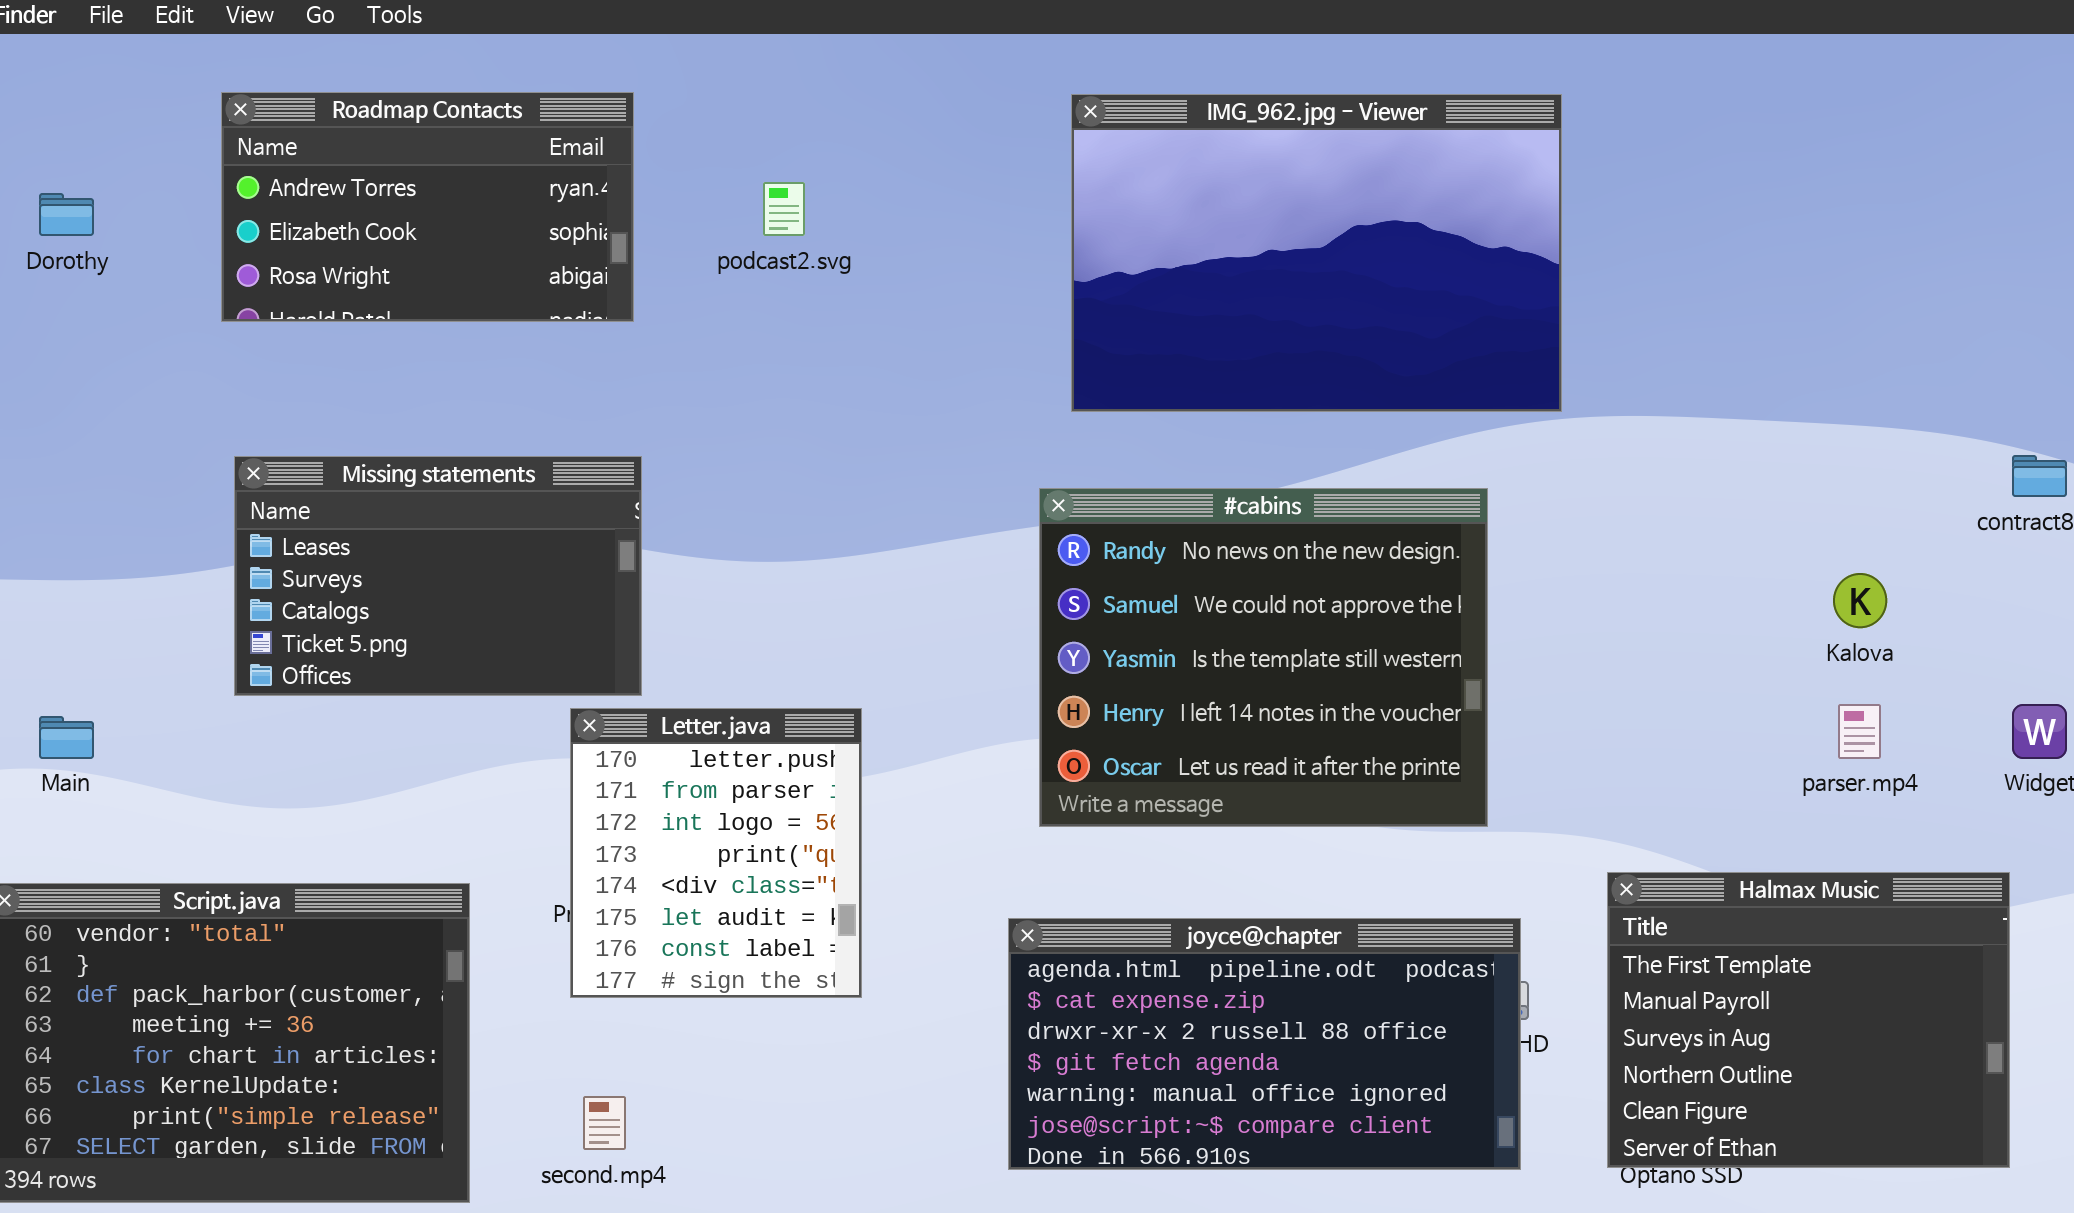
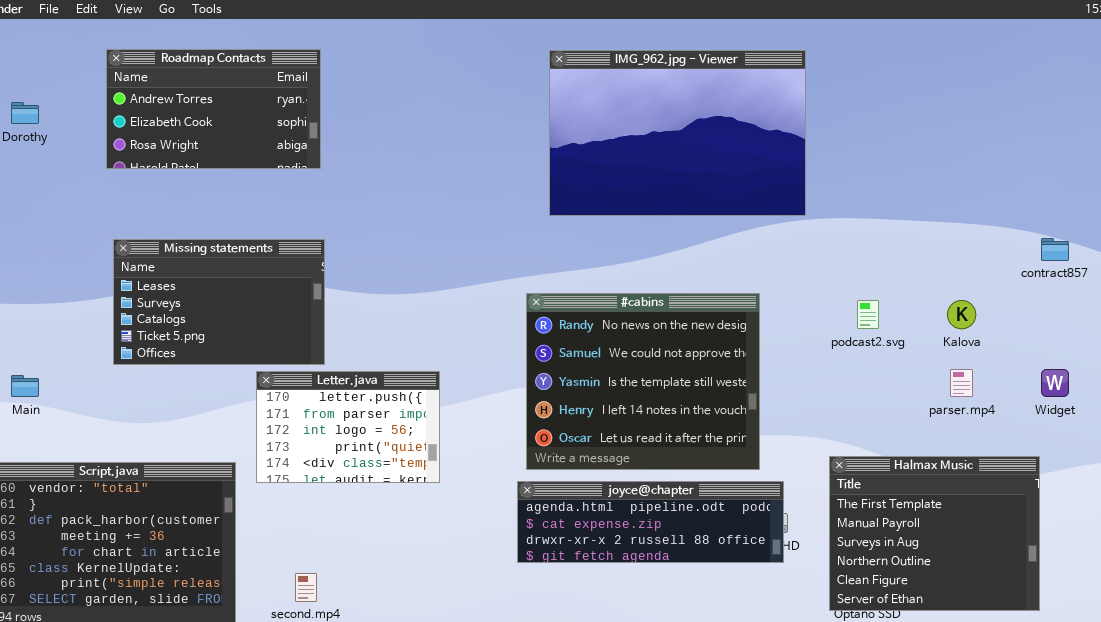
podcast2.svg: [763,182,805,236] -> [857,300,879,329], moved
#cabins: [1039,488,1488,827] -> [526,293,760,470], moved
Letter.java: [570,708,862,998] -> [256,371,440,483], resized
joyce@chapter: [1008,918,1521,1170] -> [517,481,784,563], resized

